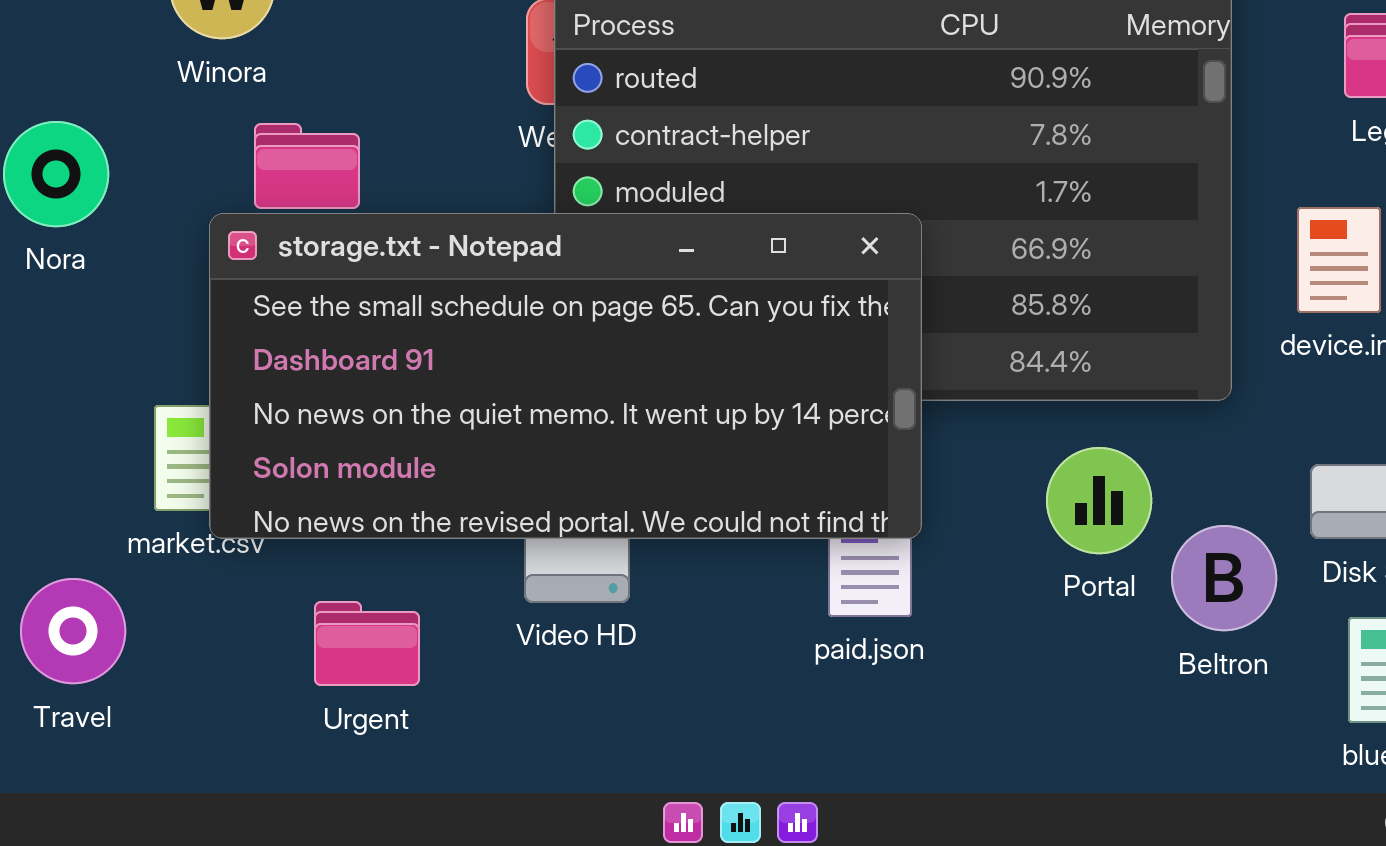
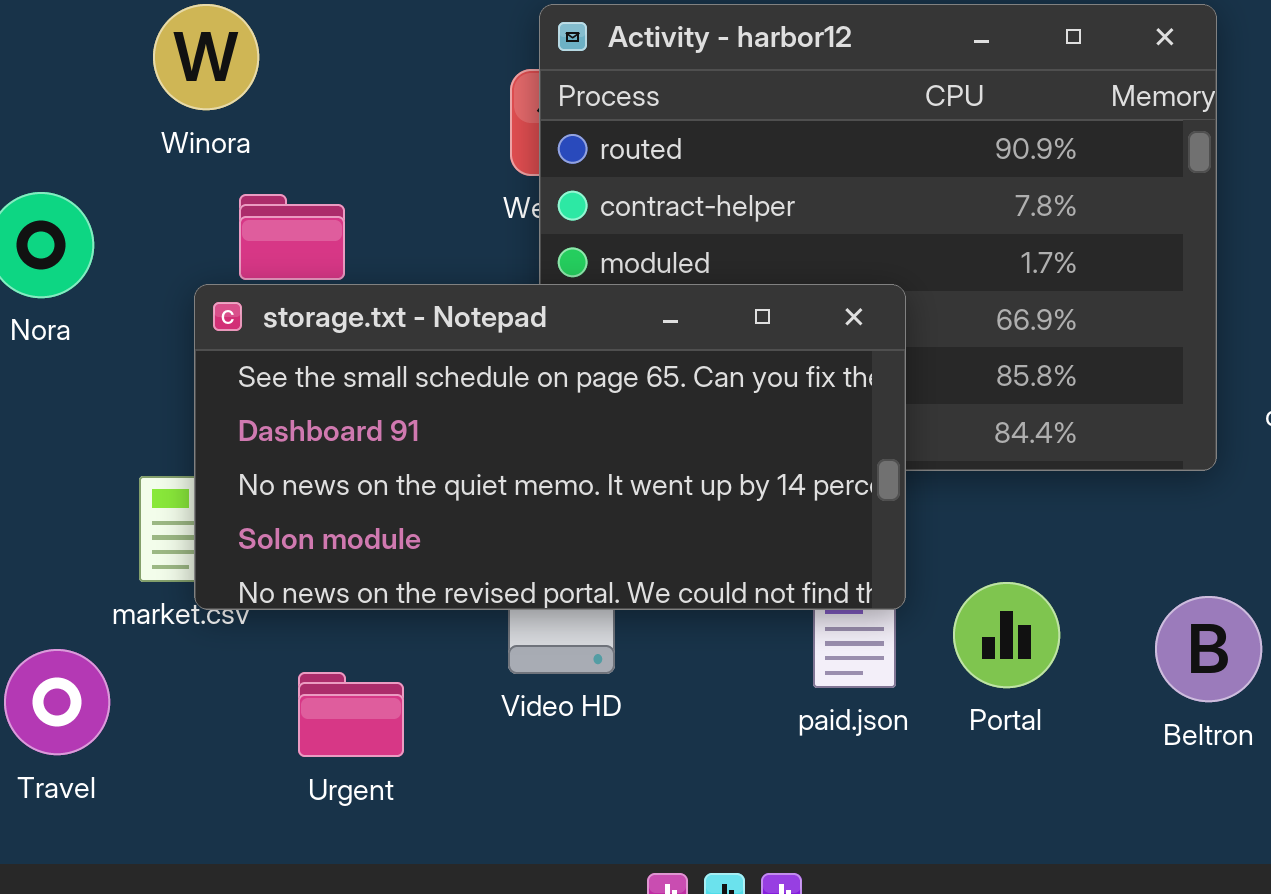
Portal: [1046,447,1152,554] -> [953,582,1060,688], moved

